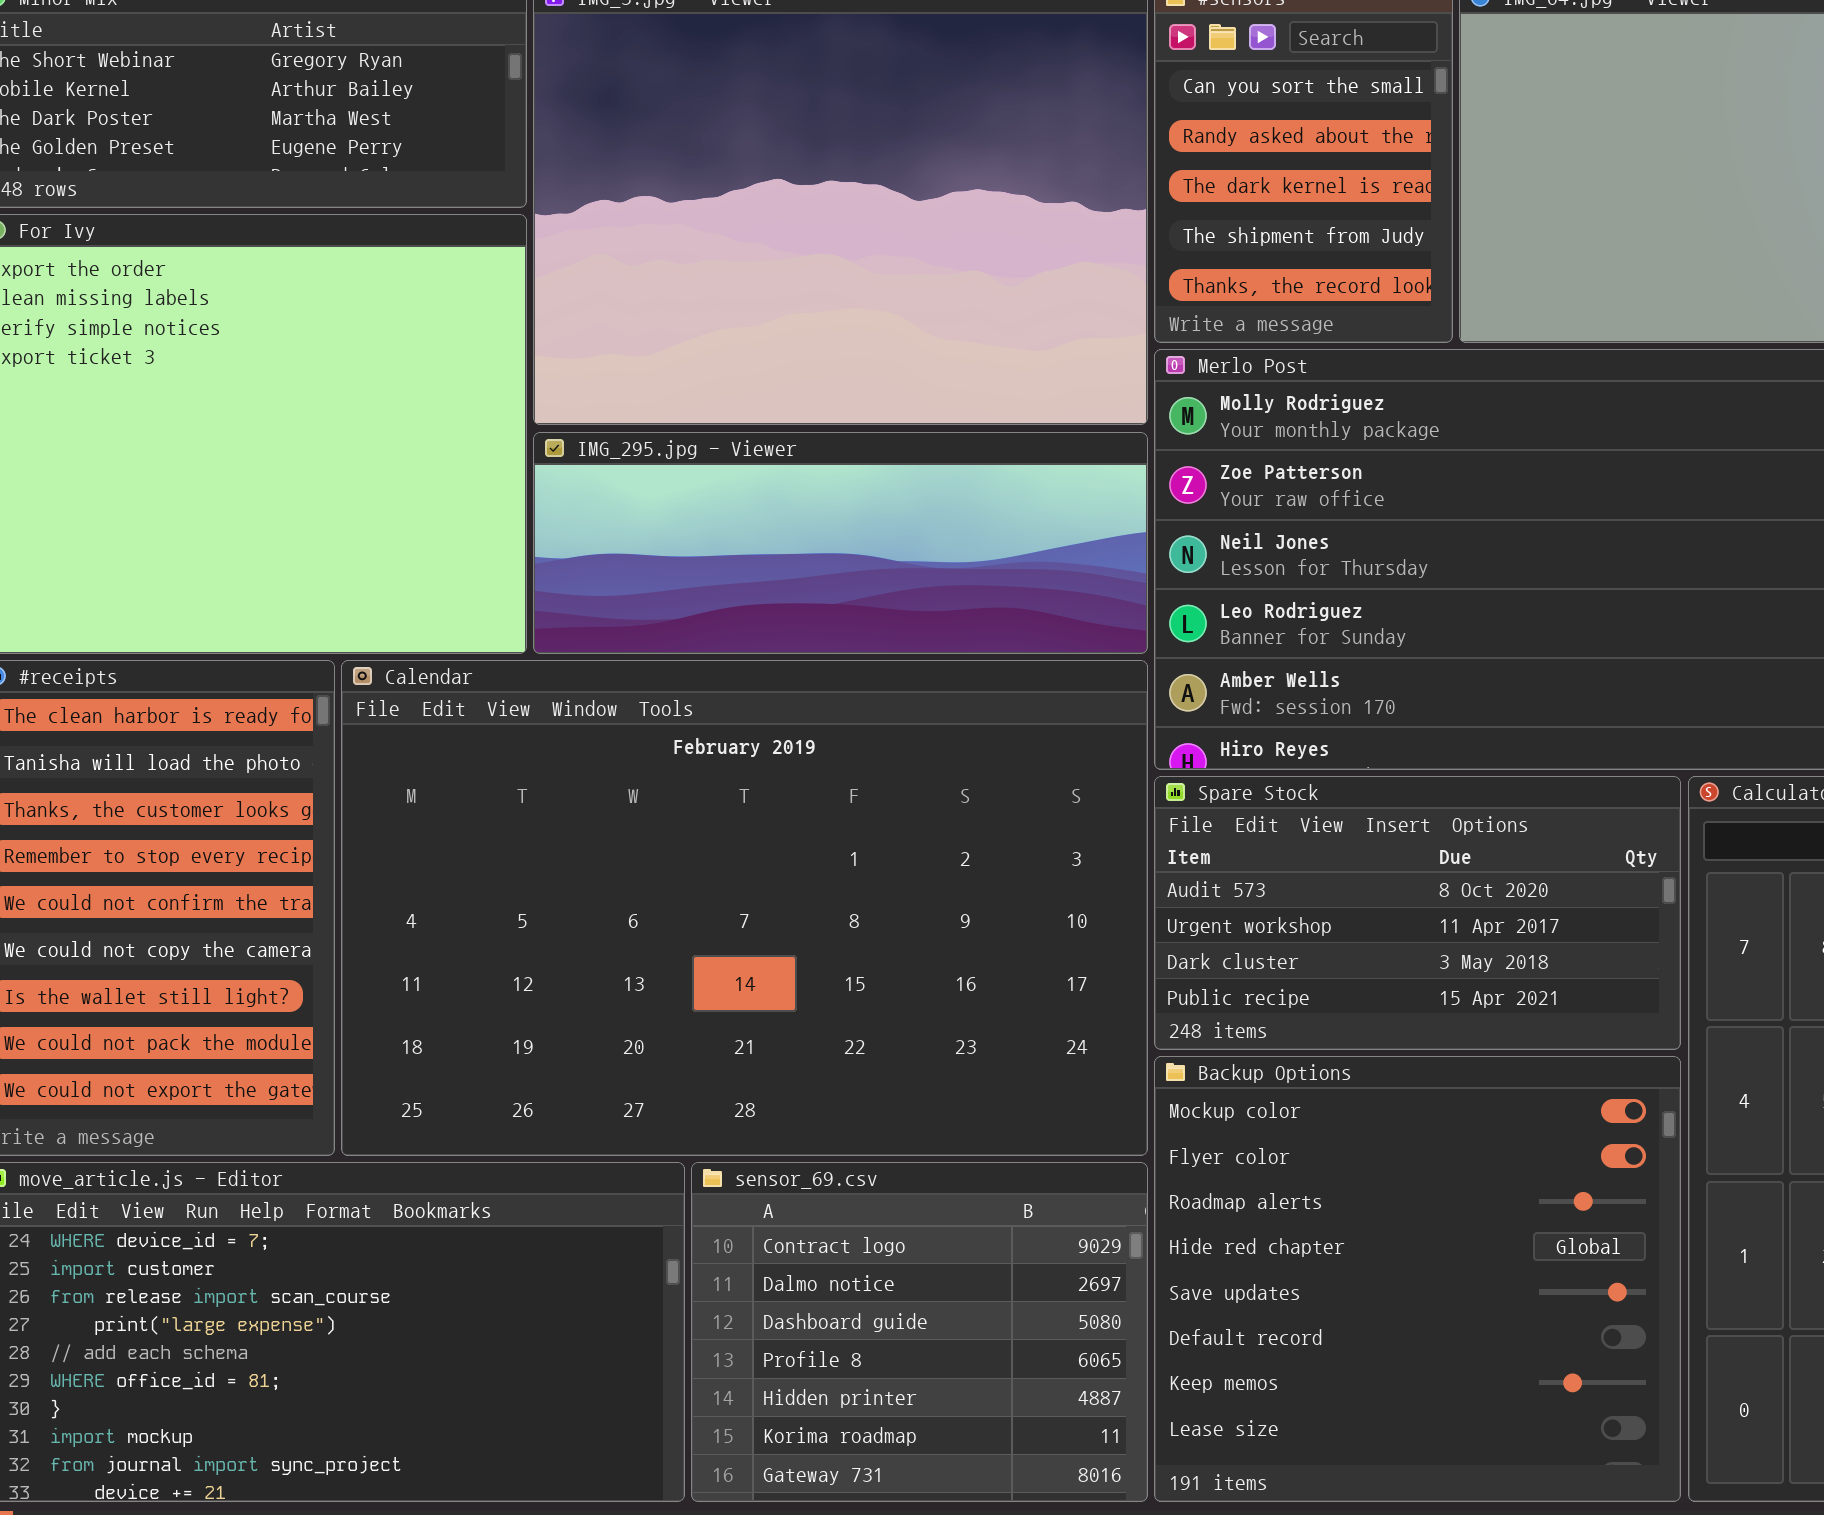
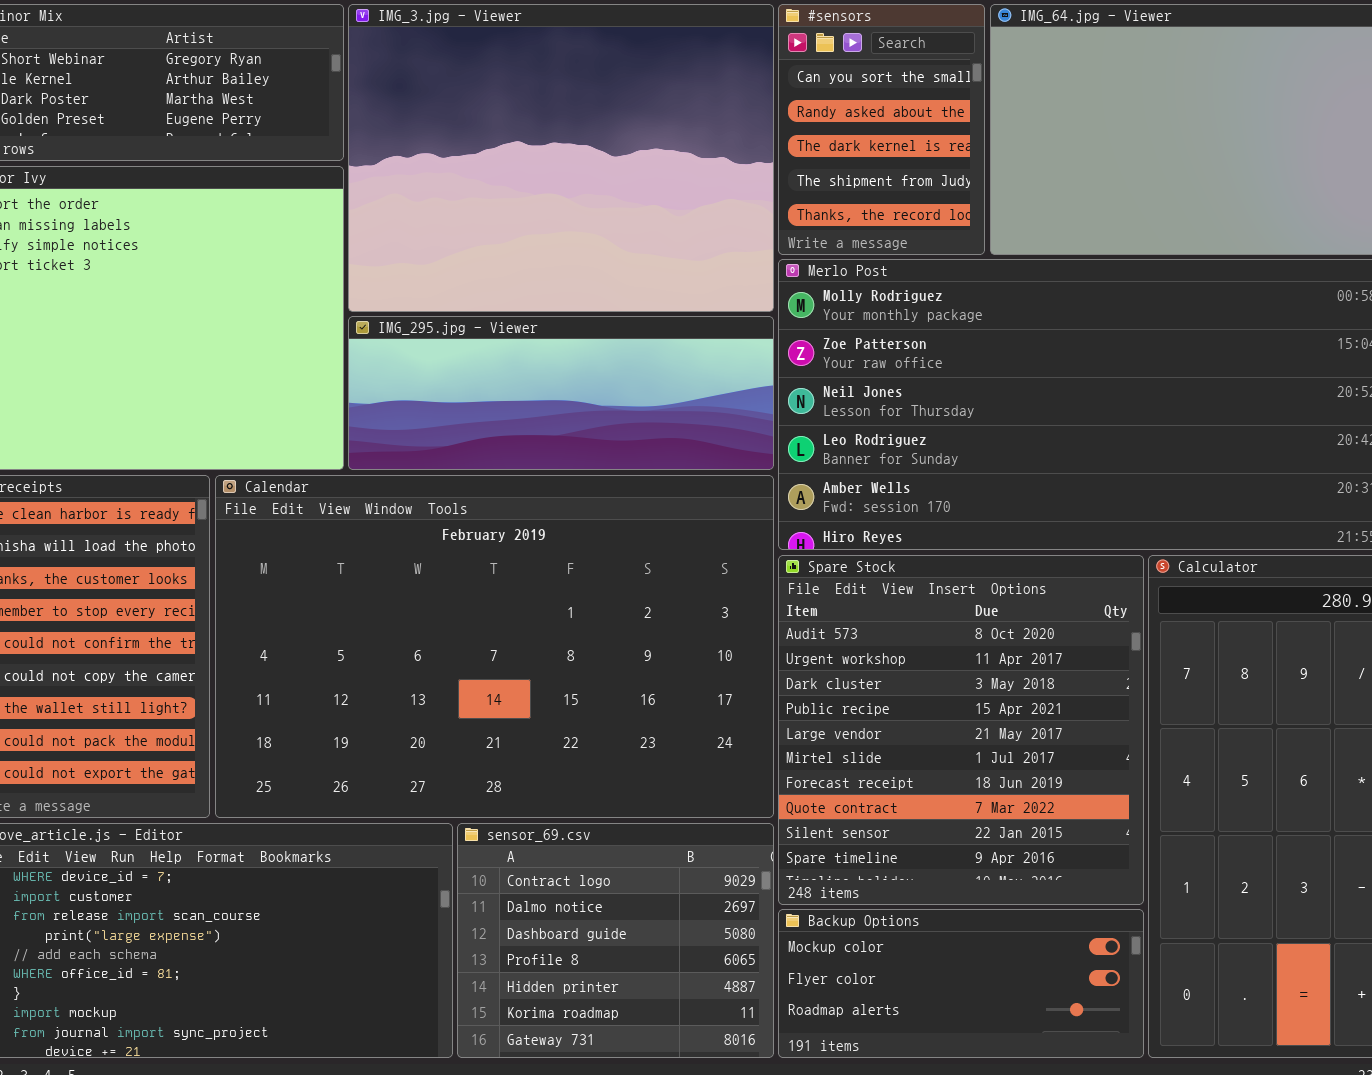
Spare Stock: [1154,776,1681,1050] -> [778,555,1144,905], resized
Backup Options: [1154,1056,1681,1502] -> [778,909,1144,1058], resized

